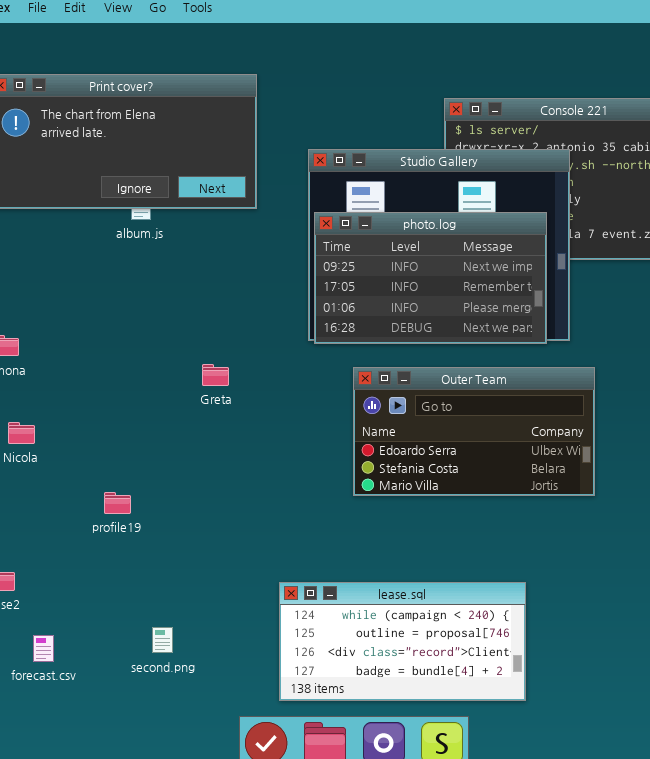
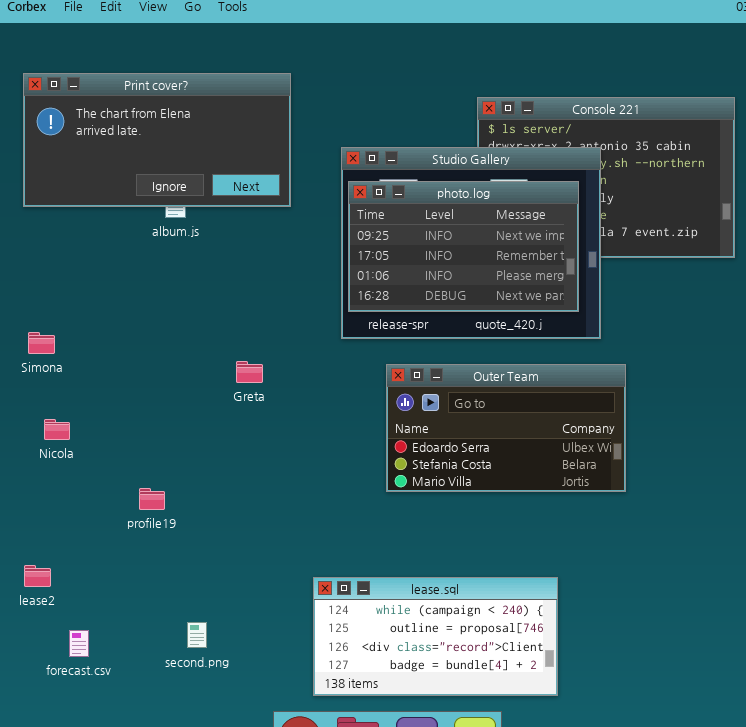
photo.log: [314,212,547,344] -> [348,181,579,312], moved

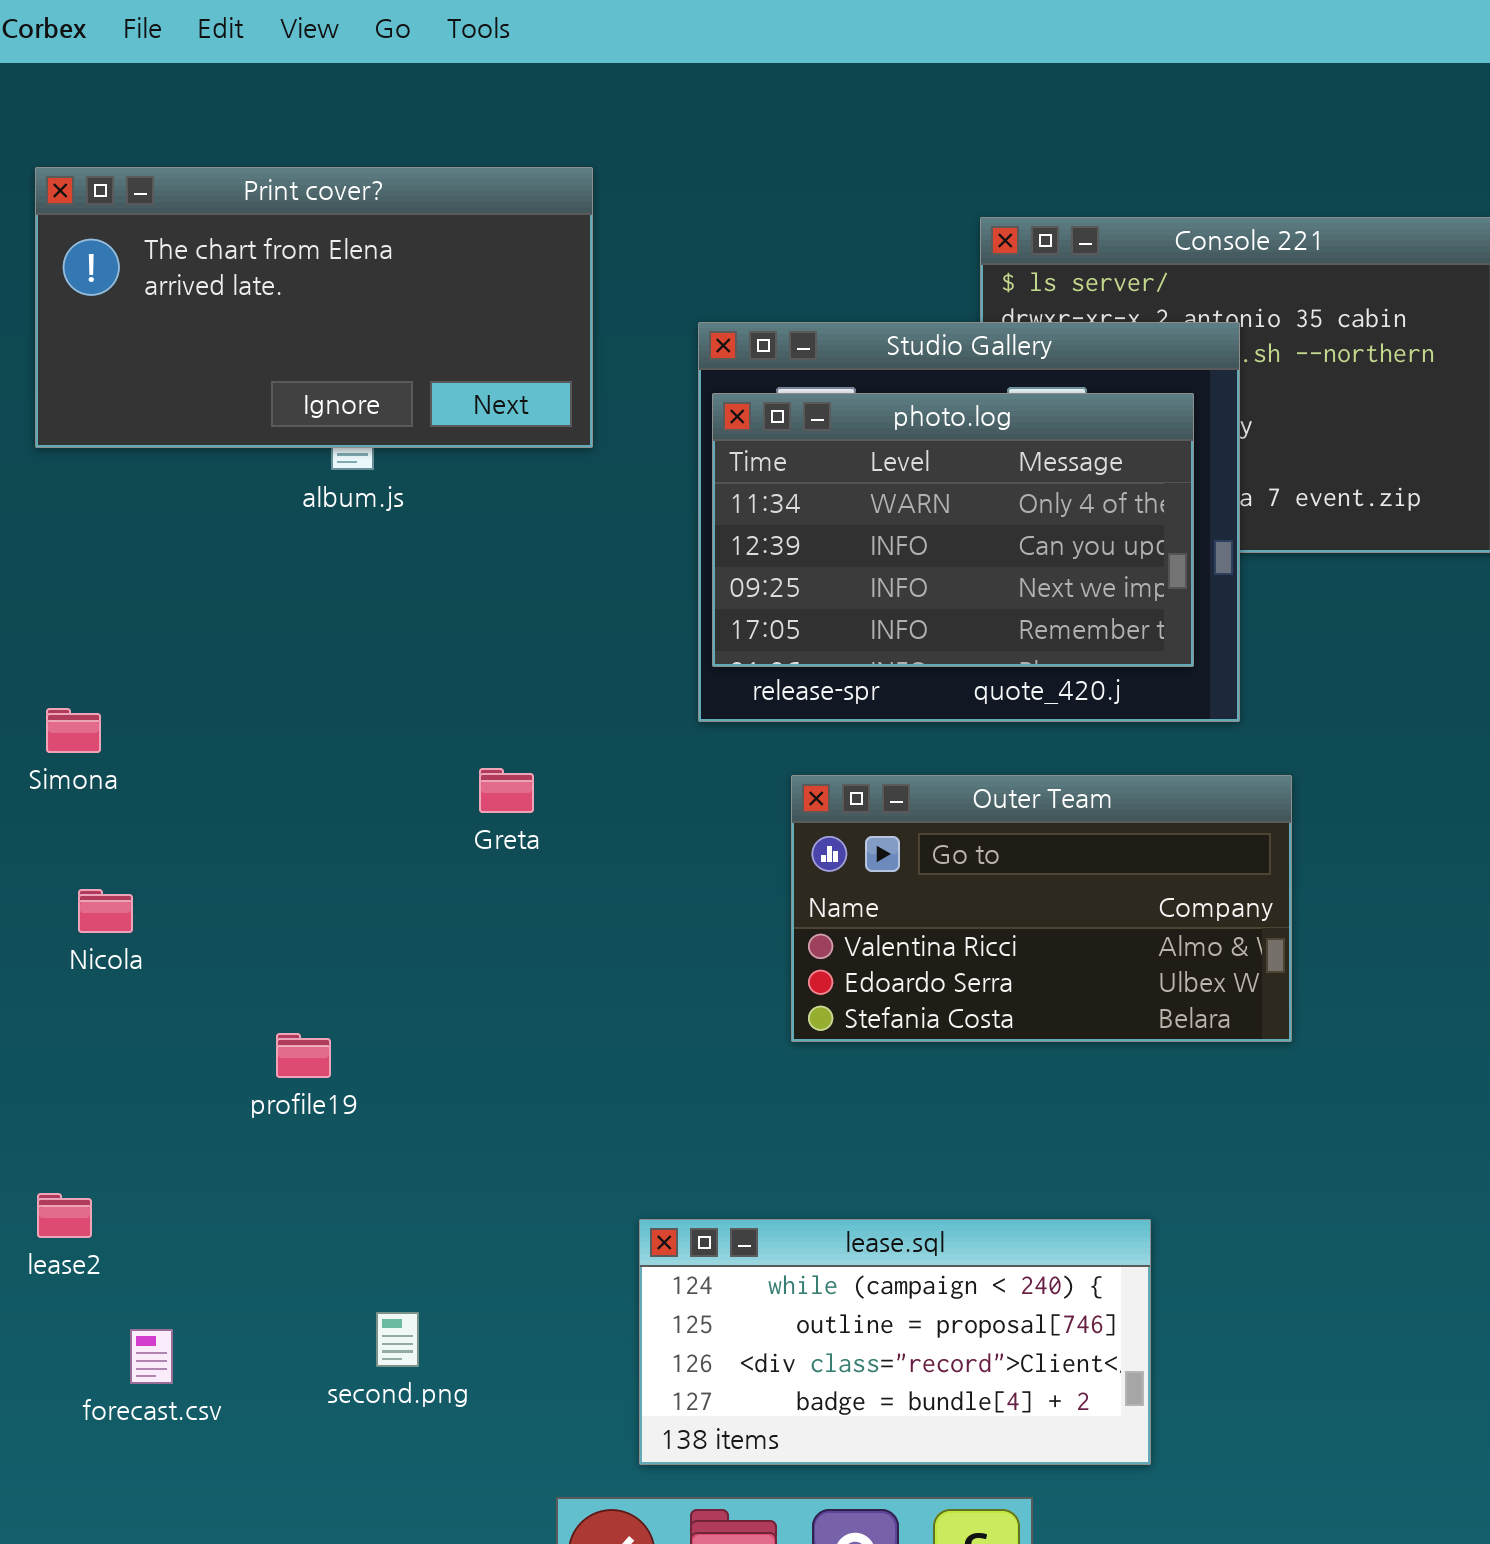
photo.log: [348,181,579,312] -> [712,393,1194,667], scrolled up 2 rows
Outer Team: [386,364,626,492] -> [791,775,1292,1042], scrolled up 1 row

